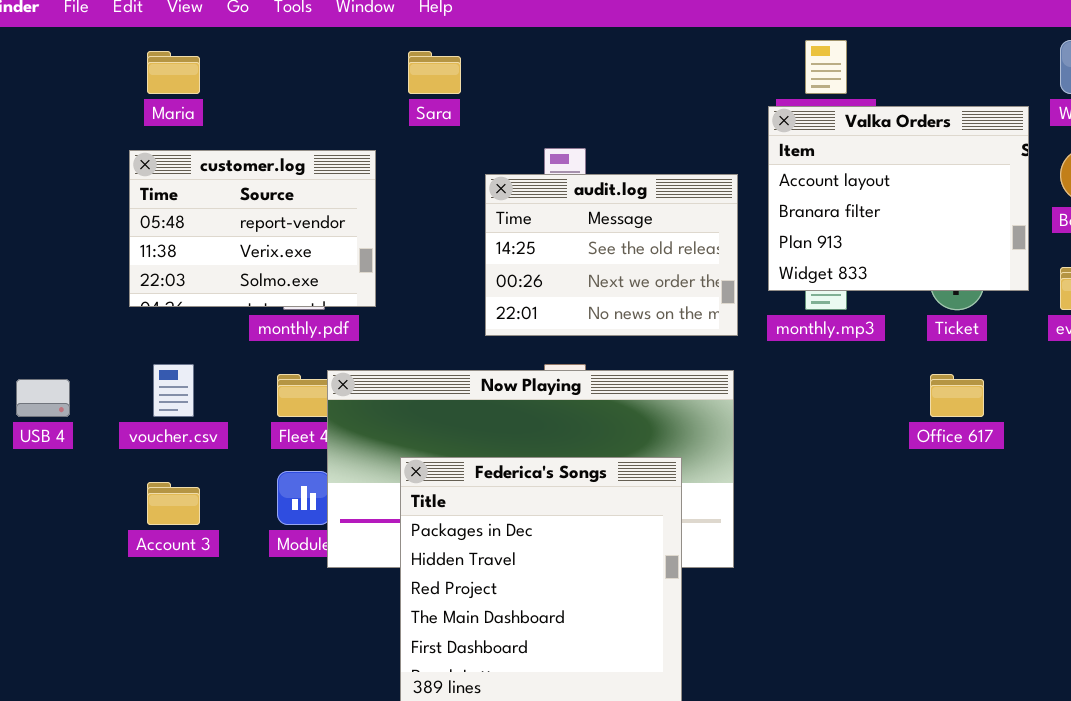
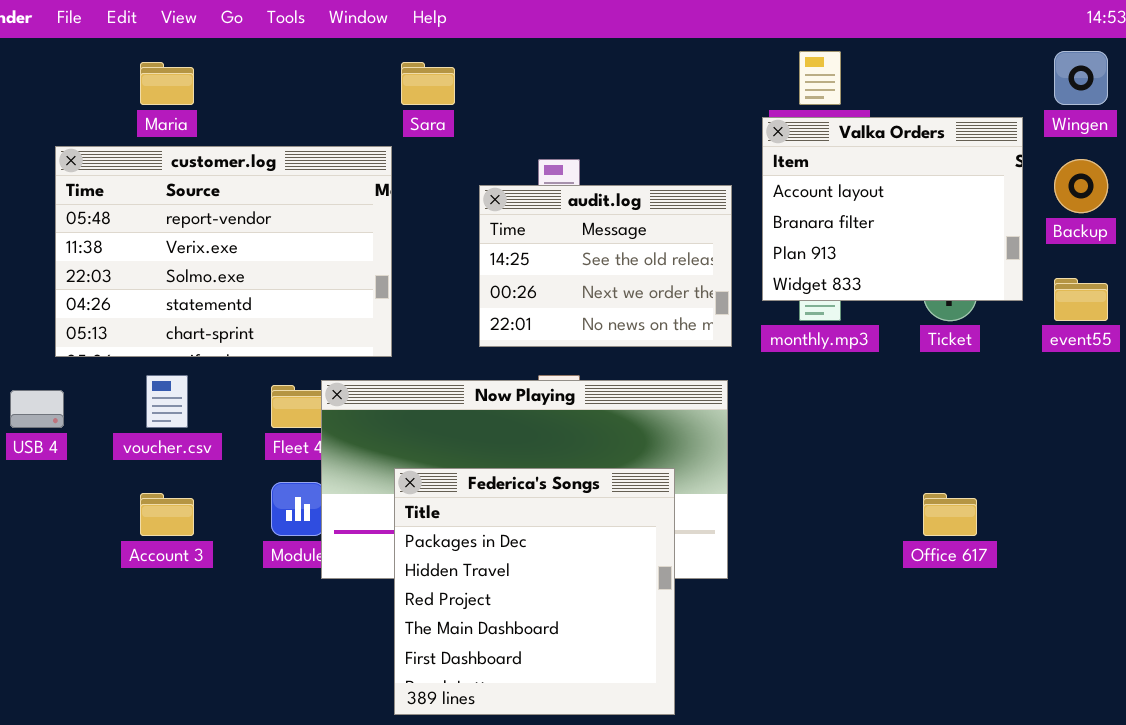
customer.log: [129,150,376,307] -> [55,146,392,357], moved, resized
Office 617: [930,374,984,417] -> [923,493,977,536], moved

